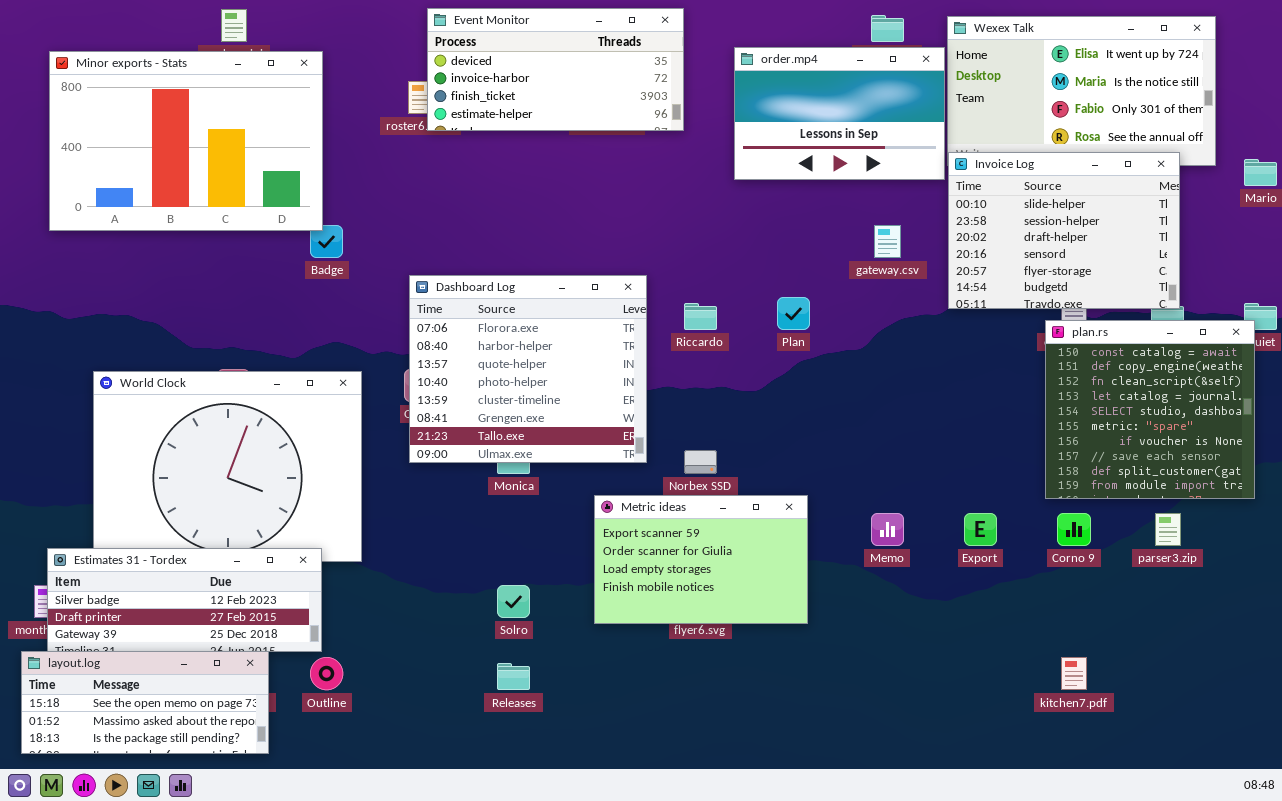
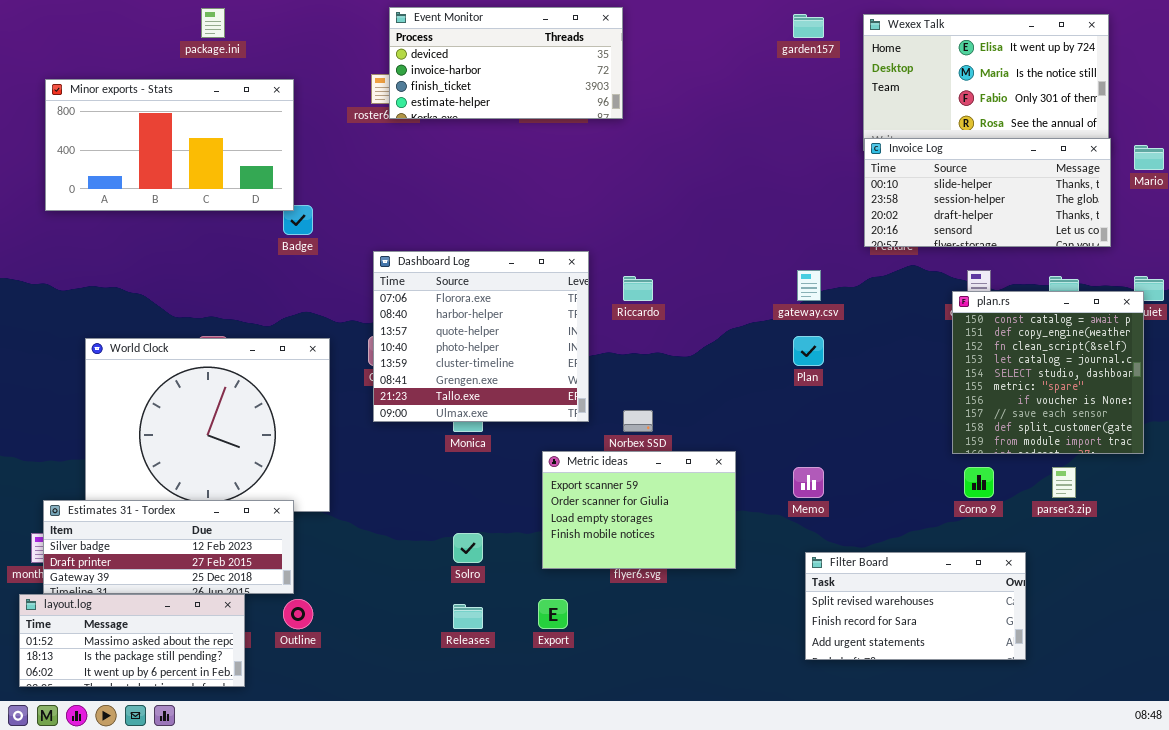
order.mp4: [734,47,945,180] -> none, closed
Minor exports - Stats: [49,51,323,231] -> [45,79,294,211], resized
Invoice Log: [948,152,1180,309] -> [864,138,1111,247], resized
gateway.csv: [874,225,901,258] -> [797,270,821,301], moved
Plan: [777,297,810,330] -> [793,336,824,366], moved
Export: [964,513,997,546] -> [538,599,568,629], moved
Filter Board: none -> [805,552,1026,660], opened
layout.log: [21,651,269,754] -> [19,594,245,687], scrolled down 1 row

